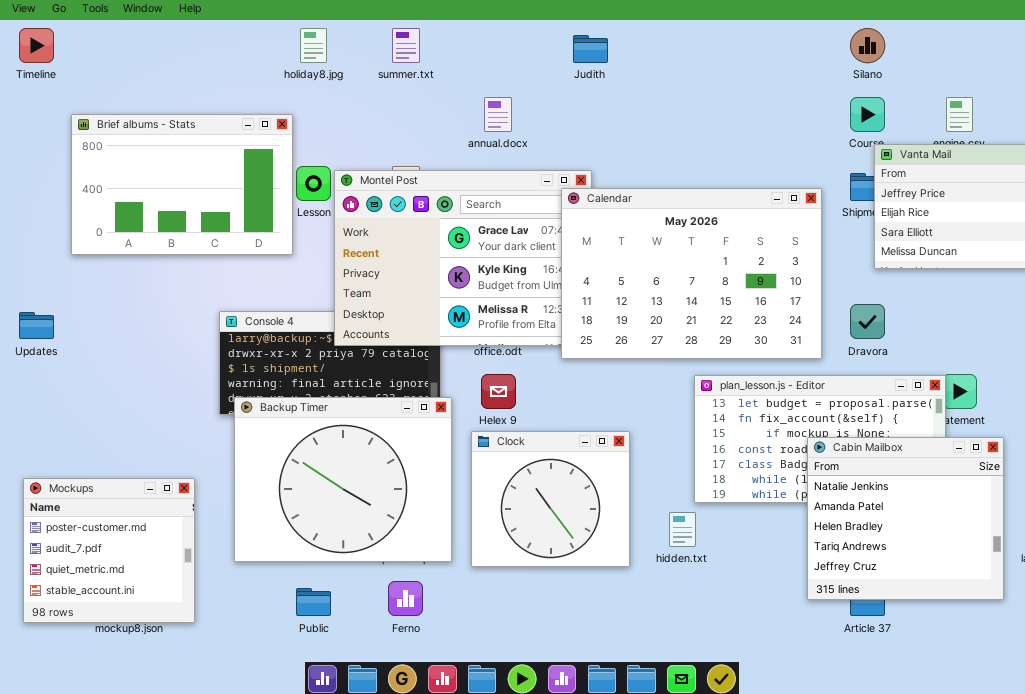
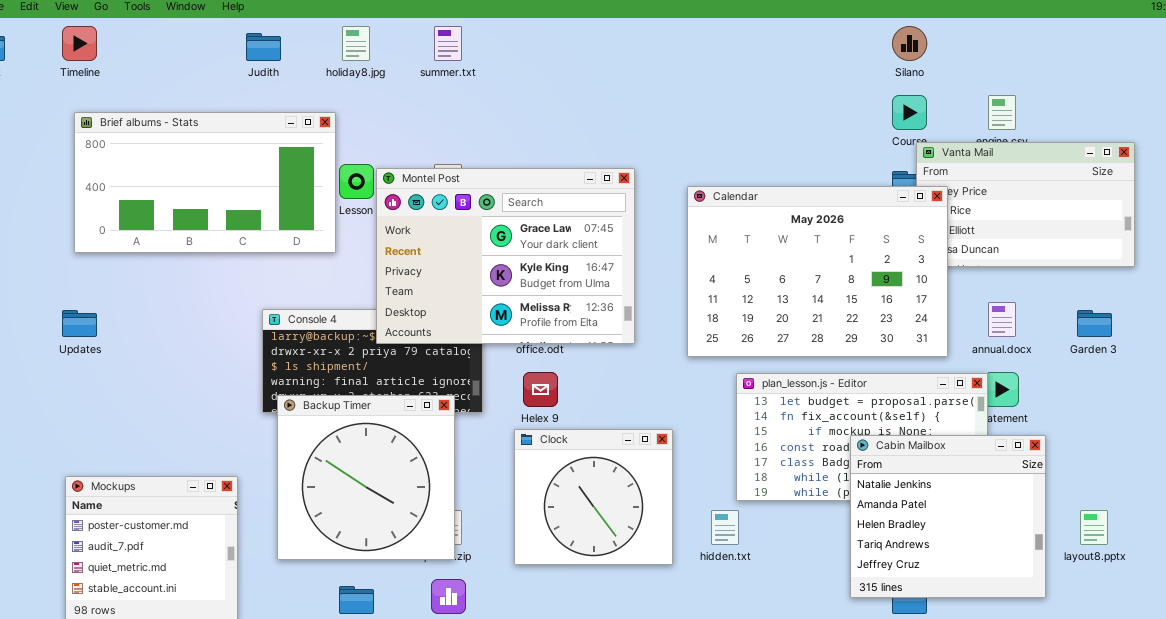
Judith: [573,35,608,63] -> [246,33,281,61], moved
annual.docx: [484,97,512,132] -> [988,302,1016,337], moved
Brief albums - Stats: [71,114,293,255] -> [74,112,336,253], resized
Calendar: [561,188,822,359] -> [687,186,948,357], moved
Backup Timer: [234,397,452,562] -> [277,395,455,560], resized

